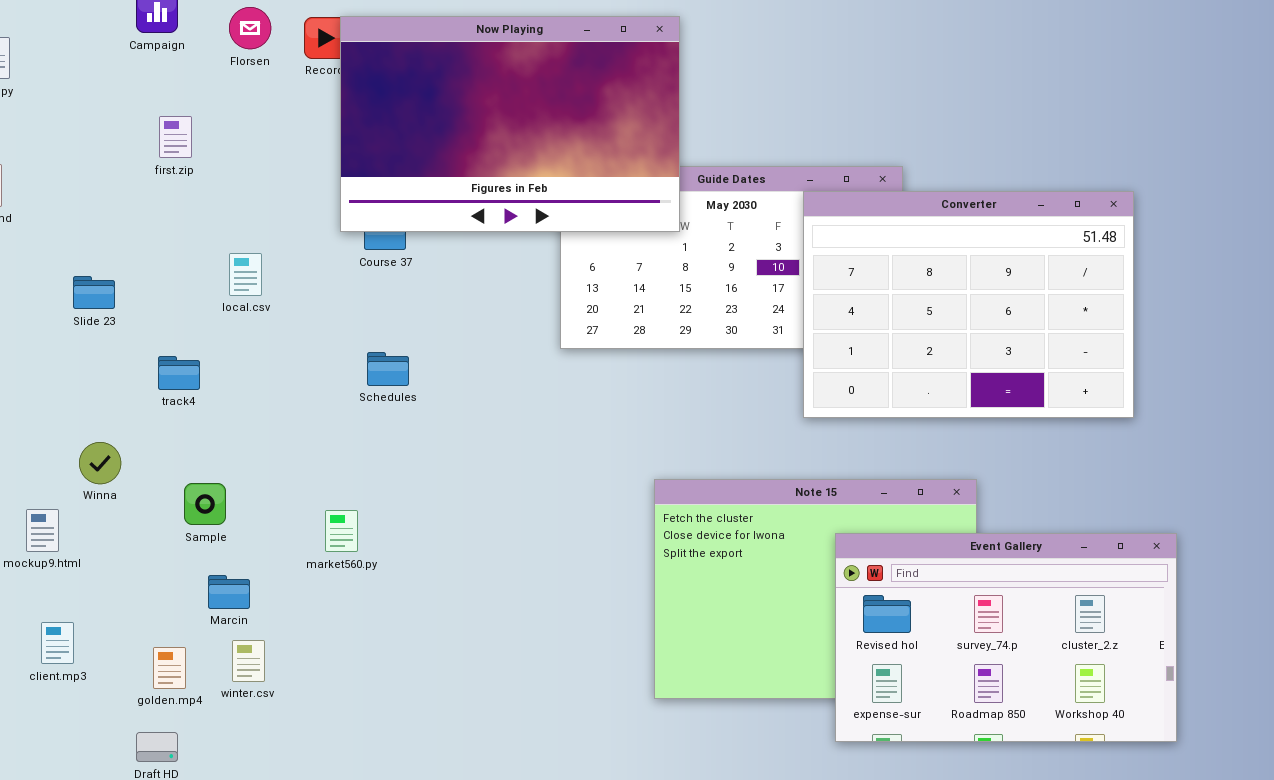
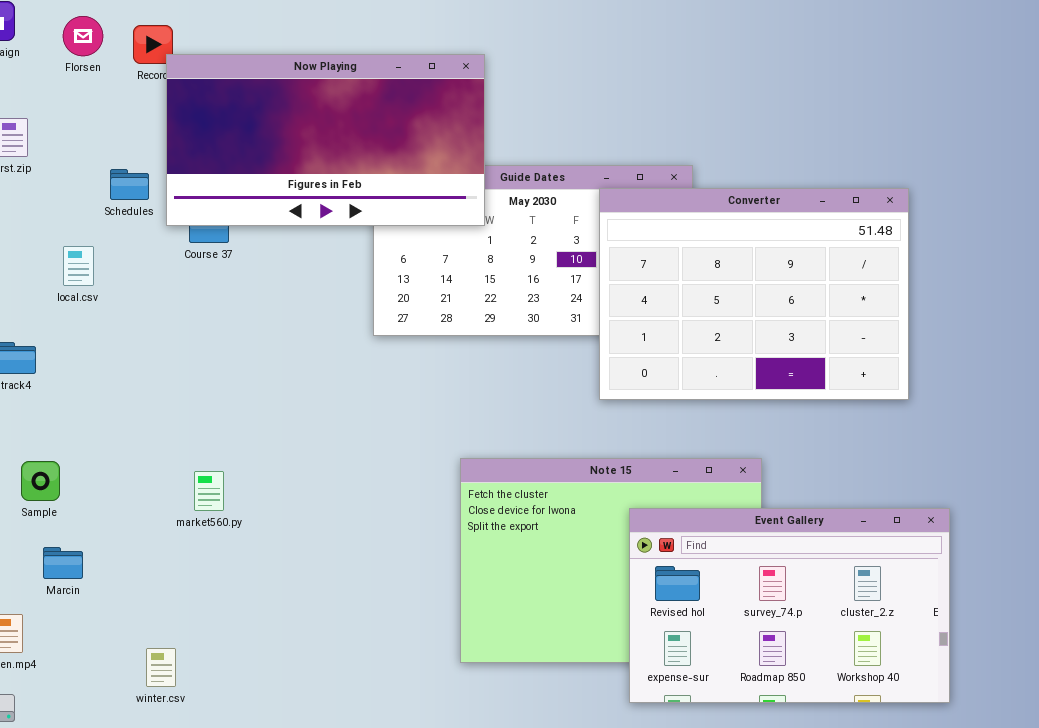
Now Playing: [340,16,680,232] -> [166,54,485,226], resized
Schedules: [367,352,409,386] -> [110,169,149,200], moved
market560.py: [325,510,358,552] -> [194,471,224,511], moved
winter.csv: [232,640,265,682] -> [146,648,176,687], moved

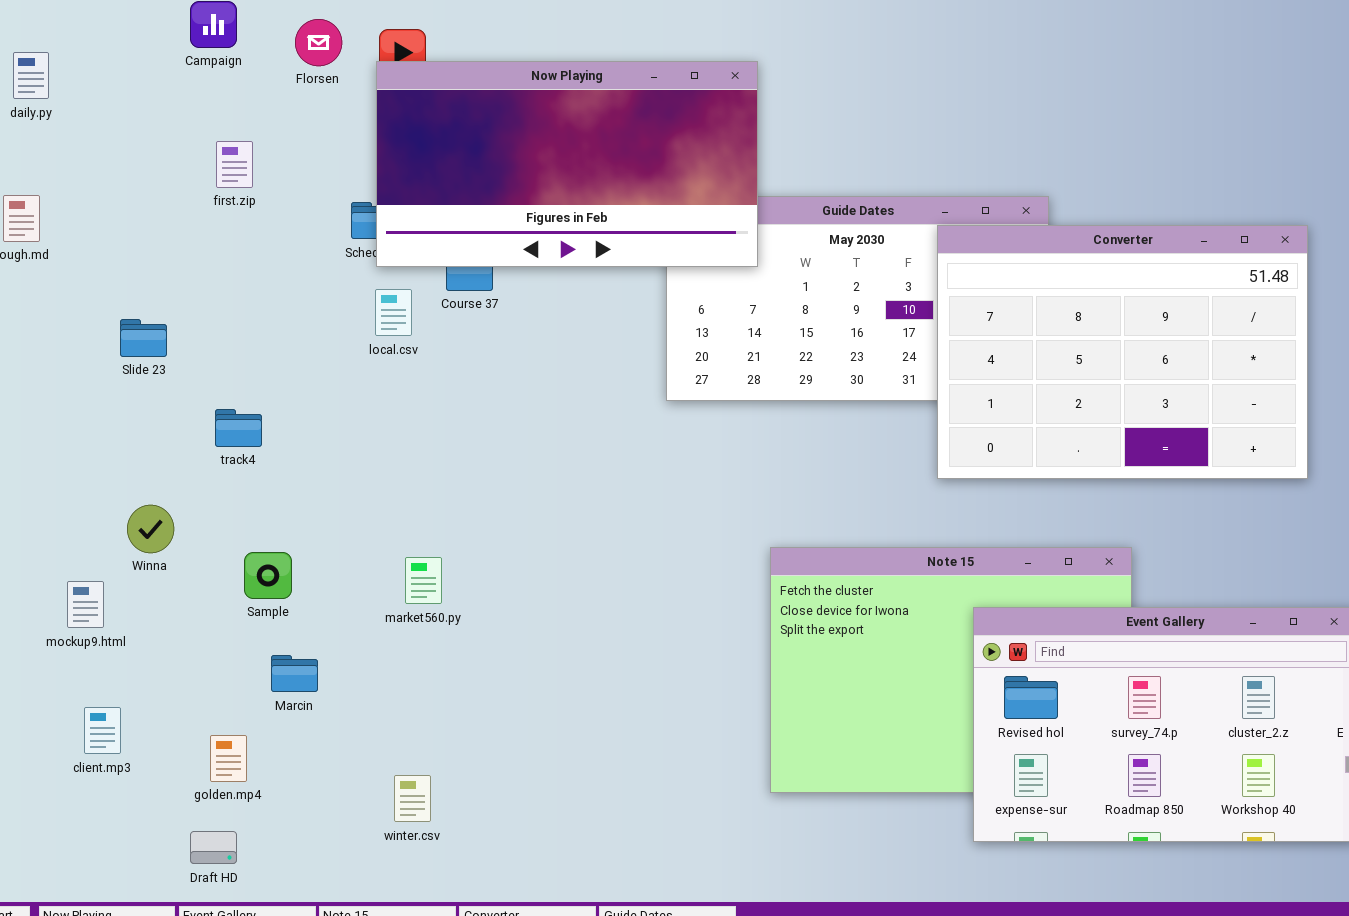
Now Playing: [166,54,485,226] -> [376,61,758,267], moved
local.csv: [63,246,94,286] -> [375,289,412,336], moved
market560.py: [194,471,224,511] -> [405,557,442,604], moved

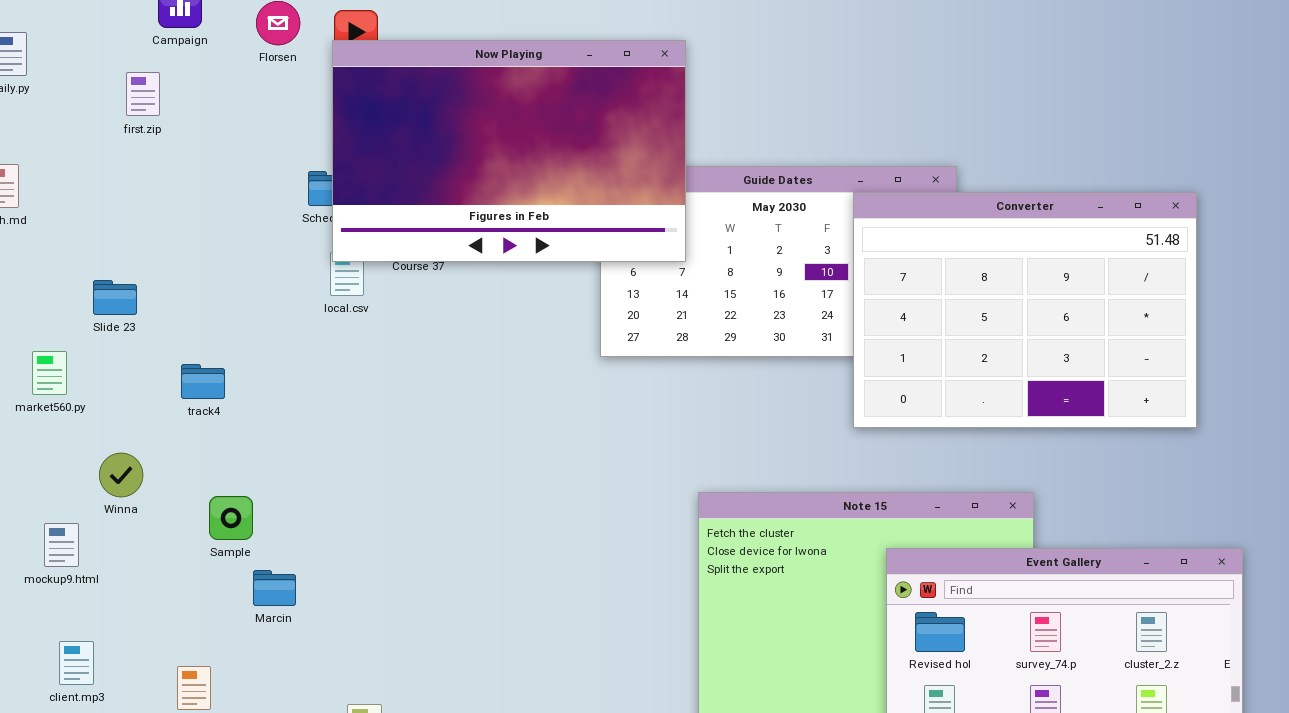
Now Playing: [376,61,758,267] -> [332,40,686,262], resized
first.zip: [216,141,253,188] -> [126,72,160,116], moved
market560.py: [405,557,442,604] -> [32,351,67,395], moved
Marcin: [271,655,318,692] -> [253,570,296,606], moved

